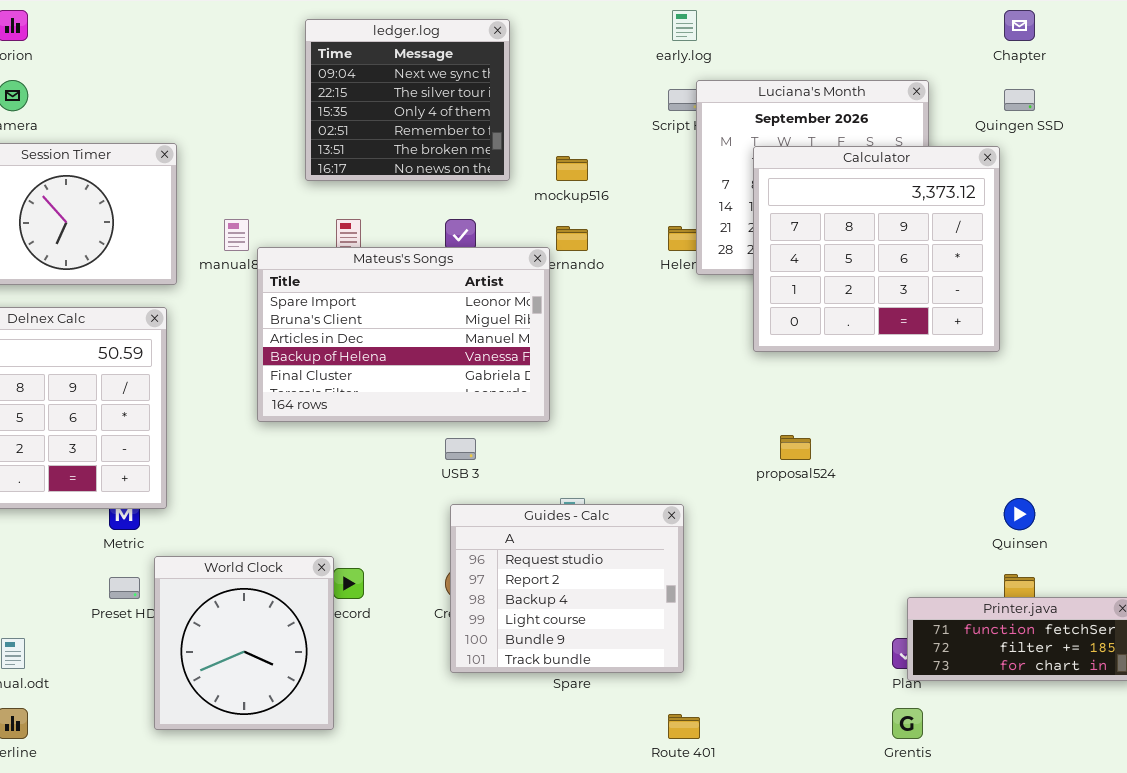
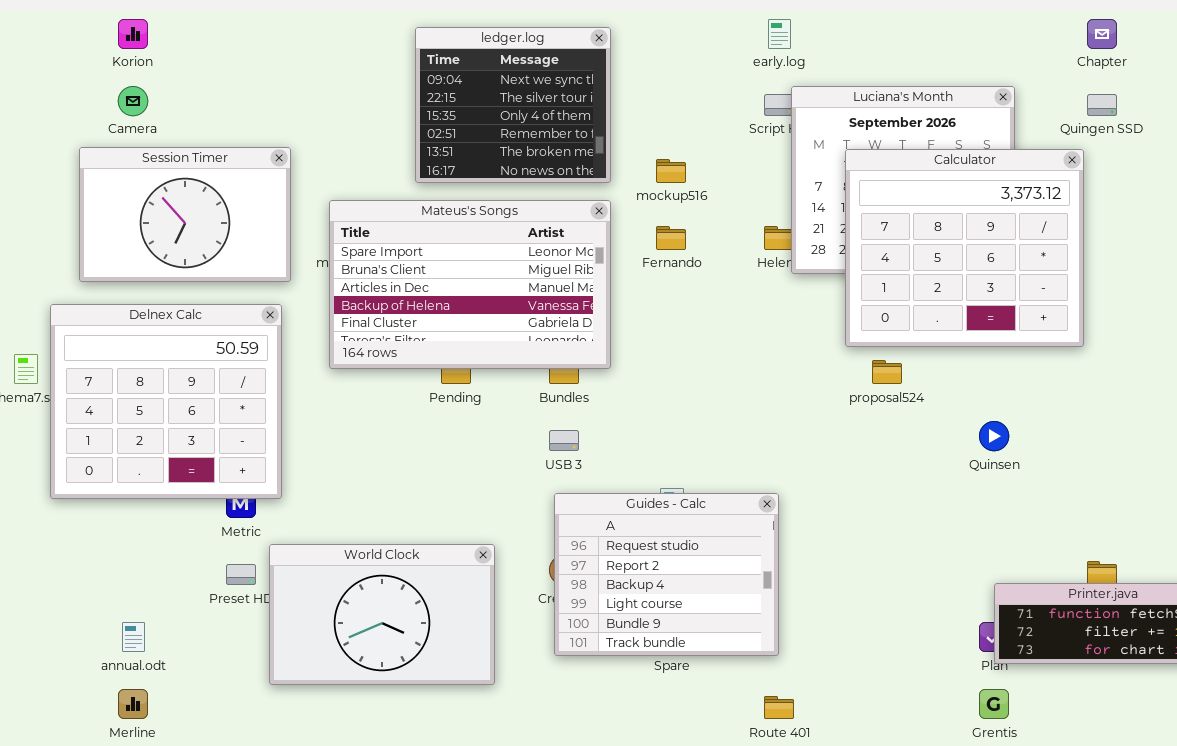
Mateus's Songs: [257,247,550,422] -> [329,200,611,369], moved
proposal524: [780,435,811,460] -> [872,360,902,384], moved
Quinsen: [1004,498,1035,530] -> [979,421,1009,451], moved
World Clock: [154,556,334,730] -> [269,544,495,685], resized

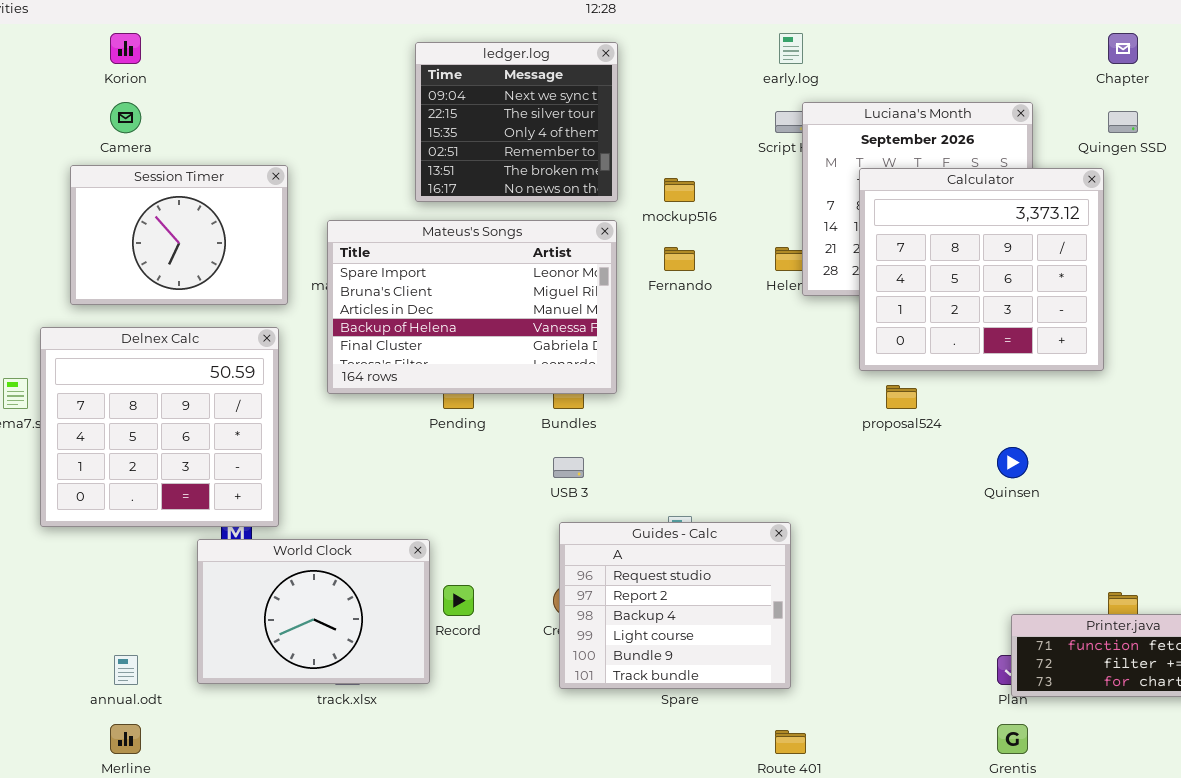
World Clock: [269,544,495,685] -> [197,539,430,684], moved

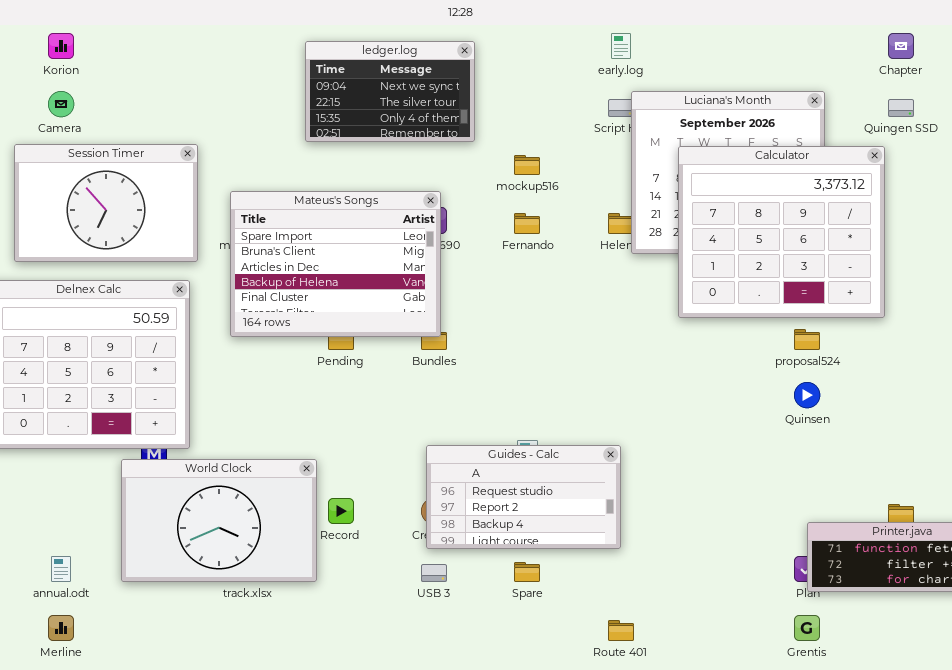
ledger.log: [415,42,618,202] -> [305,41,475,142], resized
Mateus's Songs: [327,220,617,394] -> [230,191,441,337], resized
proposal524: [886,385,917,409] -> [794,329,820,350], moved
USB 3: [553,457,584,478] -> [421,564,447,582], moved
Guides - Calc: [559,522,791,689] -> [426,445,621,549], resized

